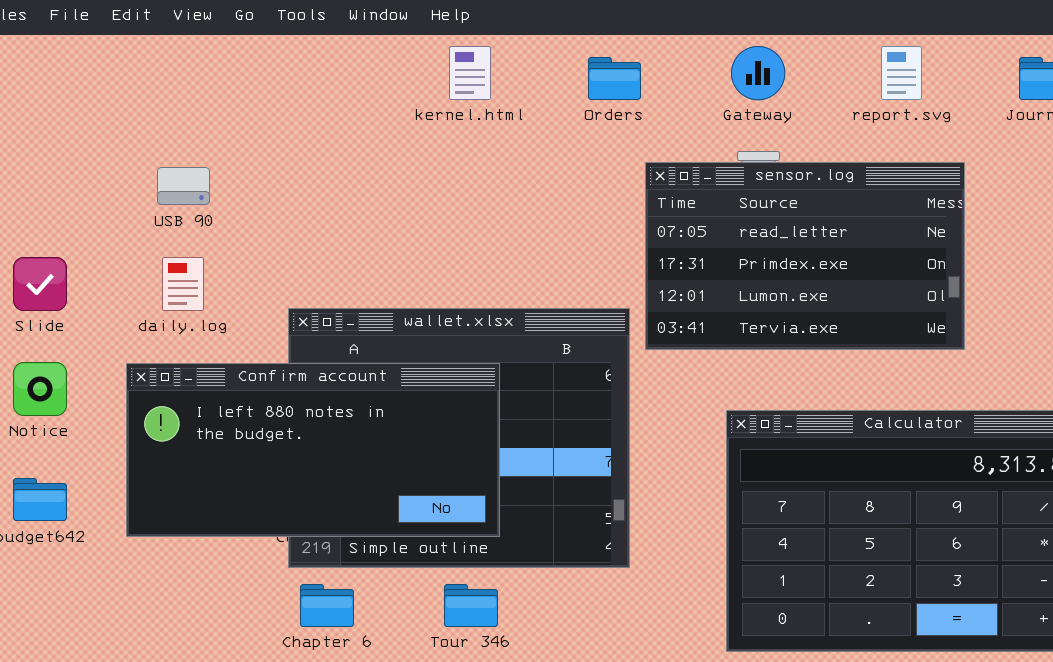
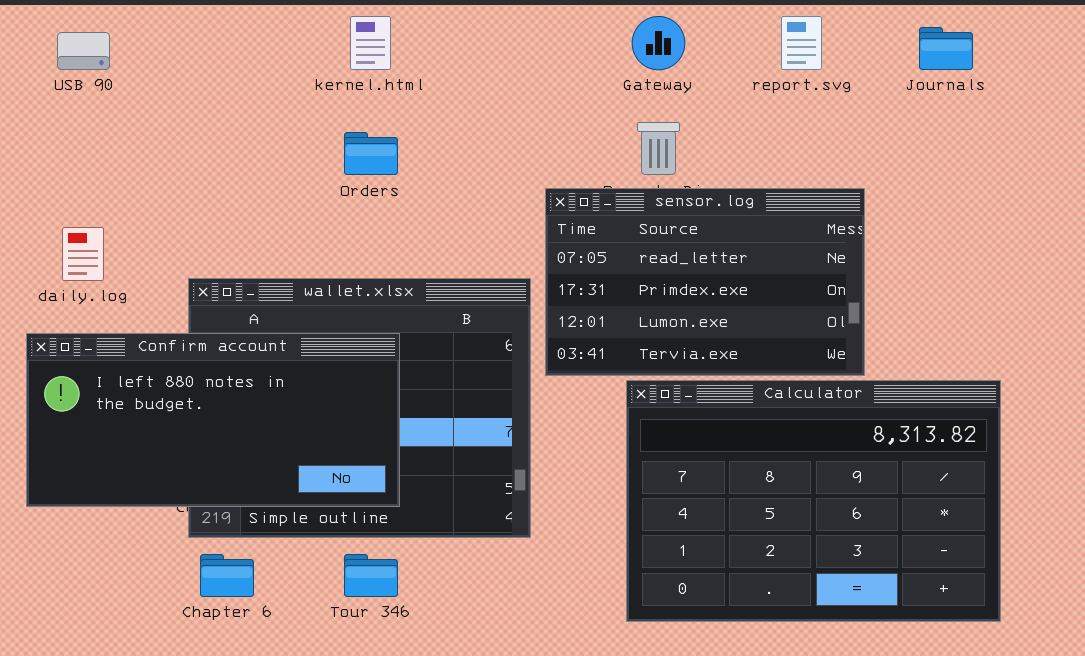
Orders: [588,57,641,100] -> [344,132,398,175], moved
sensor.log: [645,162,965,350] -> [545,188,865,376], moved
USB 90: [157,167,210,205] -> [57,32,110,70], moved

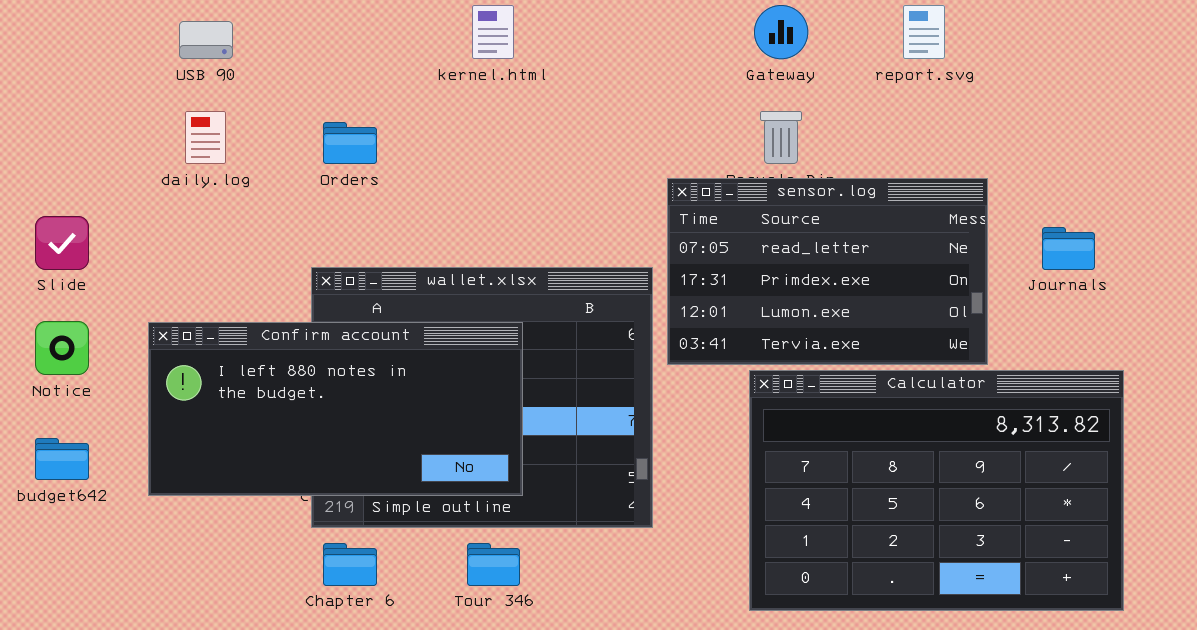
Journals: [919,27,973,70] -> [1042,227,1095,270], moved
Orders: [344,132,398,175] -> [323,122,377,164], moved
daily.log: [62,227,104,281] -> [185,111,226,164], moved

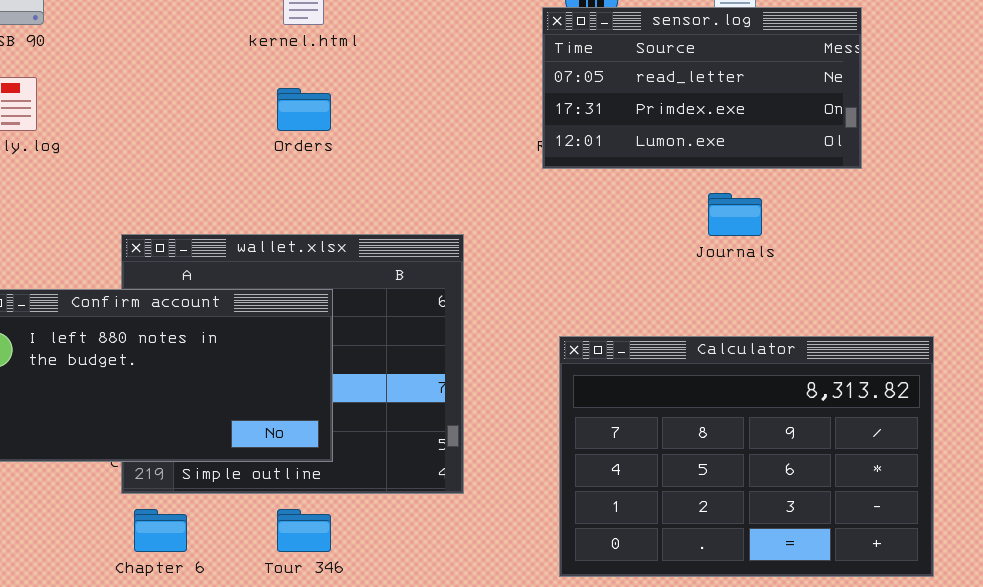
Orders: [323,122,377,164] -> [277,88,331,131], moved
sensor.log: [667,178,988,365] -> [542,7,862,169], moved, resized
Journals: [1042,227,1095,270] -> [708,193,762,236], moved

